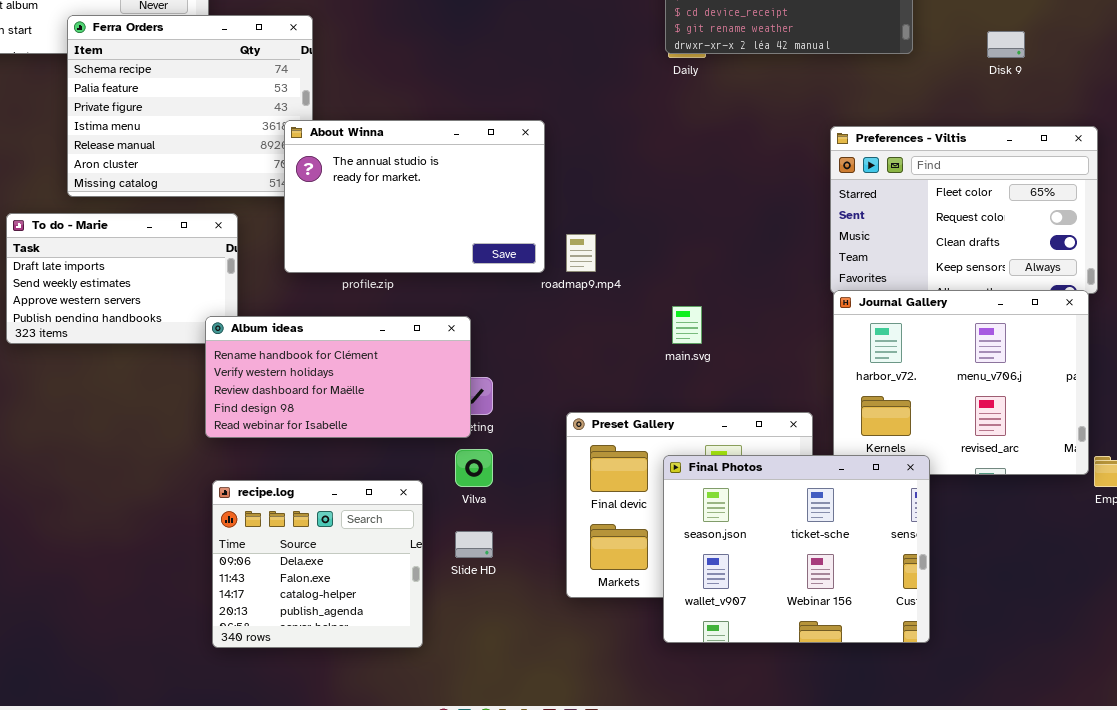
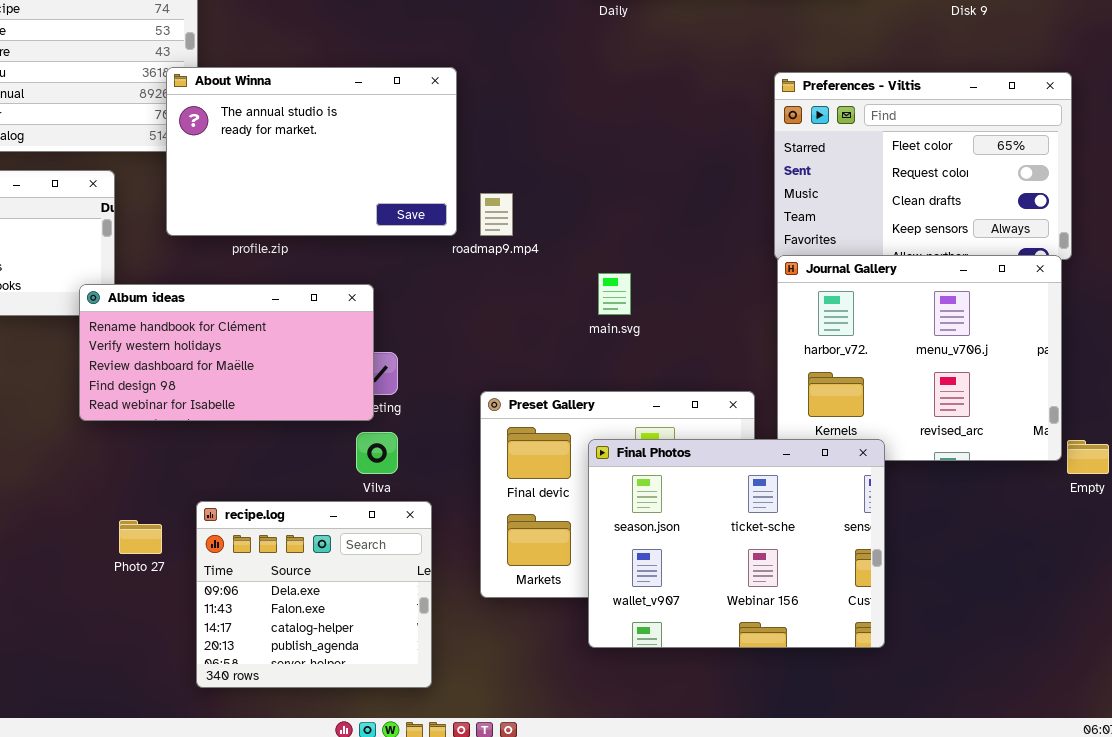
recipe.log: [212,480,423,648] -> [196,501,432,688], moved

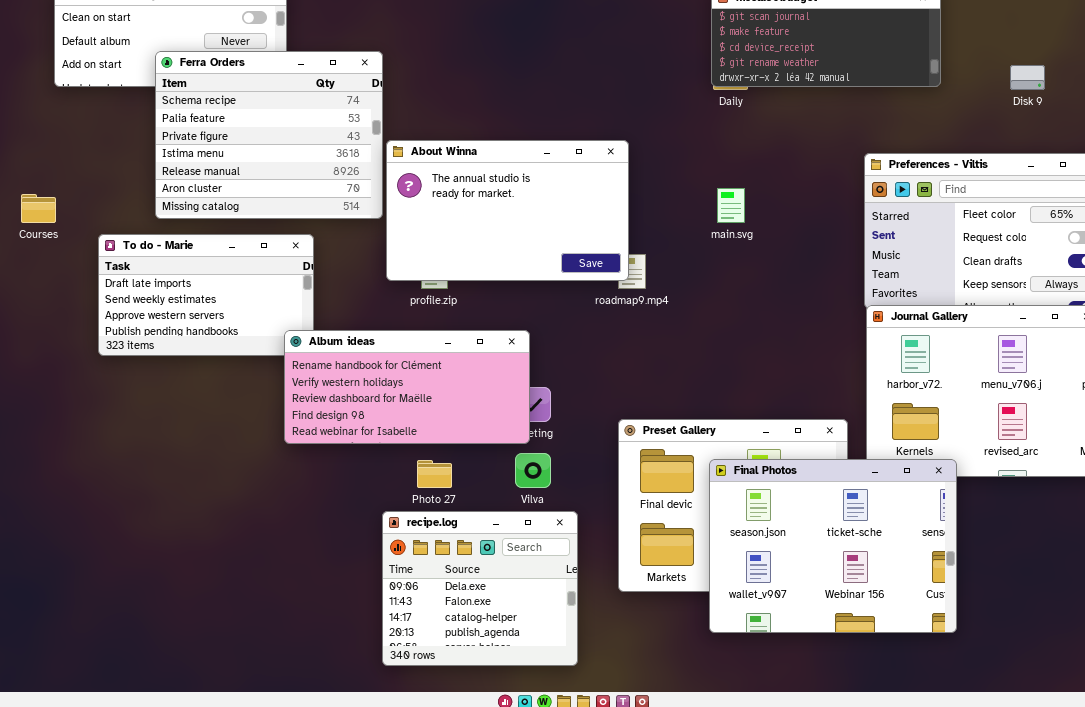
About Winna: [166,67,457,236] -> [386,140,629,281], moved
main.svg: [598,273,631,315] -> [717,188,745,223], moved
Photo 27: [119,520,162,554] -> [417,460,452,488], moved

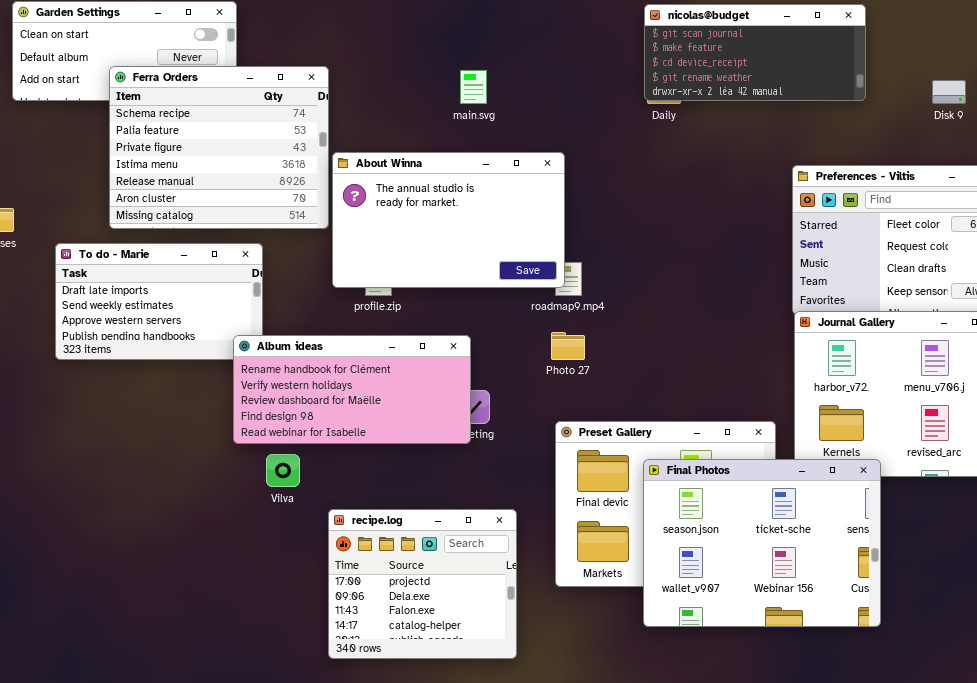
main.svg: [717,188,745,223] -> [460,70,487,104], moved
Vilva: [515,453,551,488] -> [266,454,300,487], moved
Photo 27: [417,460,452,488] -> [551,332,585,360], moved
recipe.log: [382,511,578,666] -> [328,509,517,659], scrolled up 1 row

